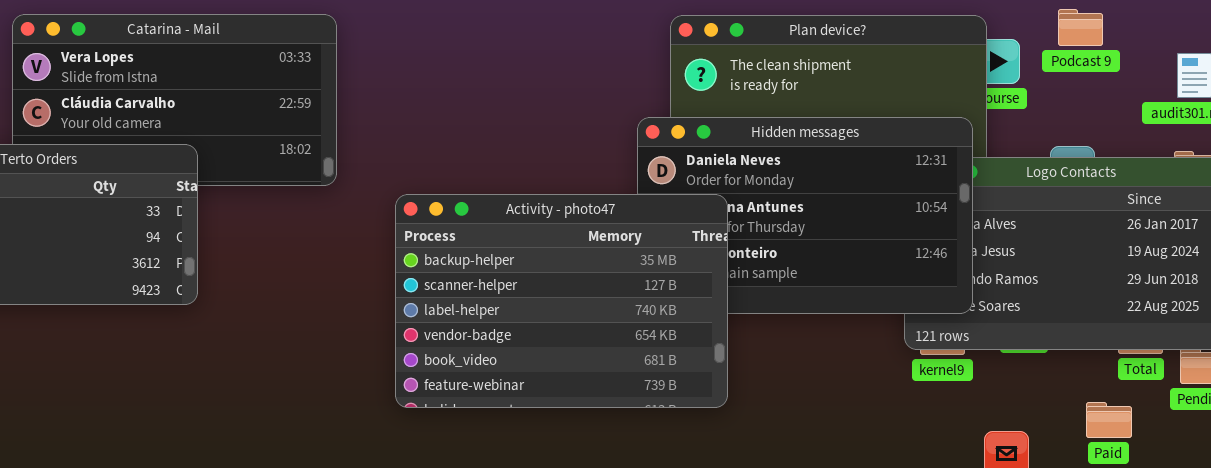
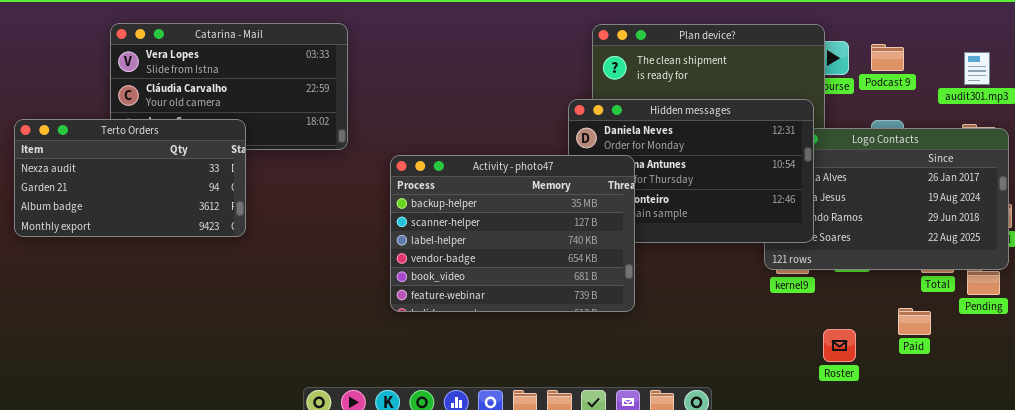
Podcast 9: [1058,9,1103,46] -> [871,44,904,71], moved

